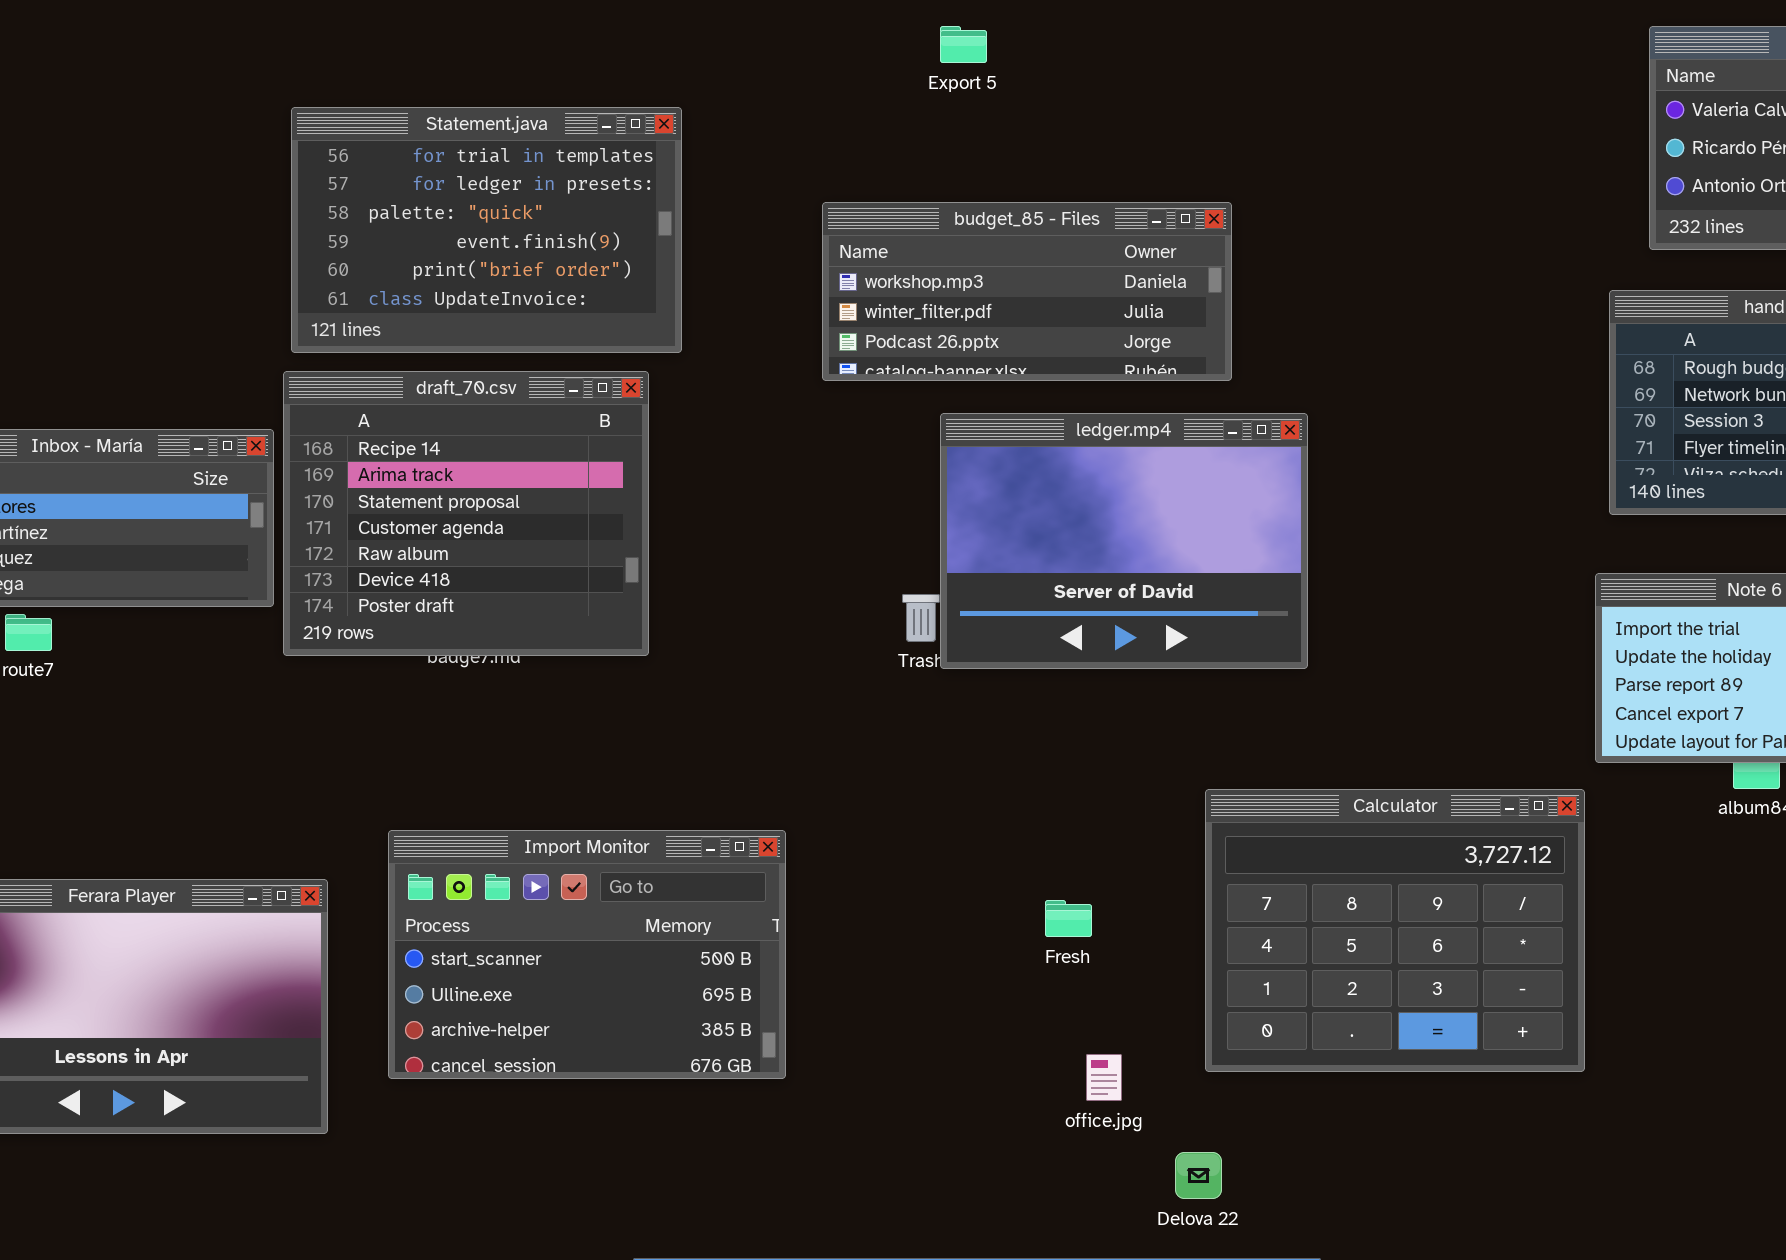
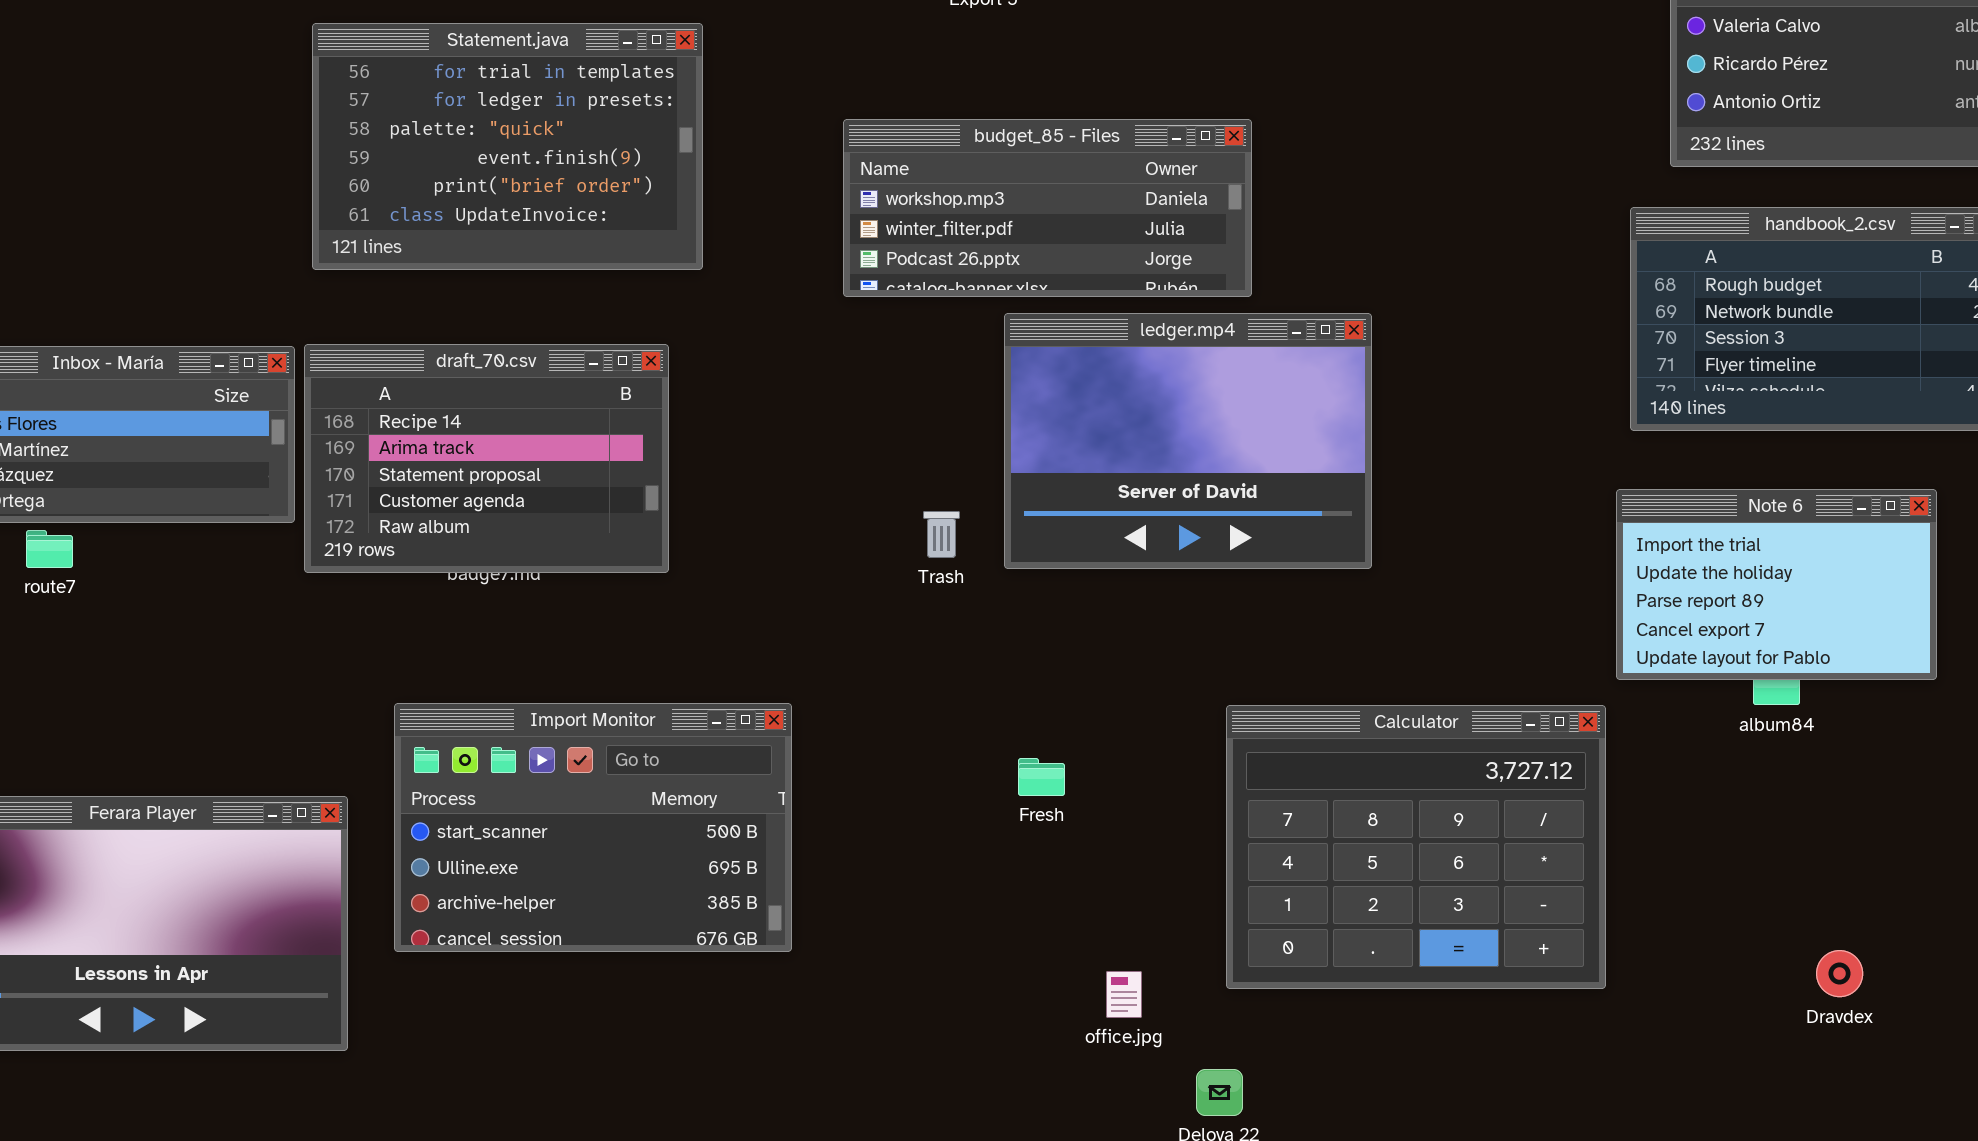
draft_70.csv: [283,371,649,656] -> [304,344,669,573], resized
ledger.mp4: [940,413,1308,669] -> [1004,313,1372,569], moved
Import Monitor: [388,830,786,1079] -> [394,703,792,952], moved
Fresh: [1045,900,1092,937] -> [1018,758,1065,796], moved

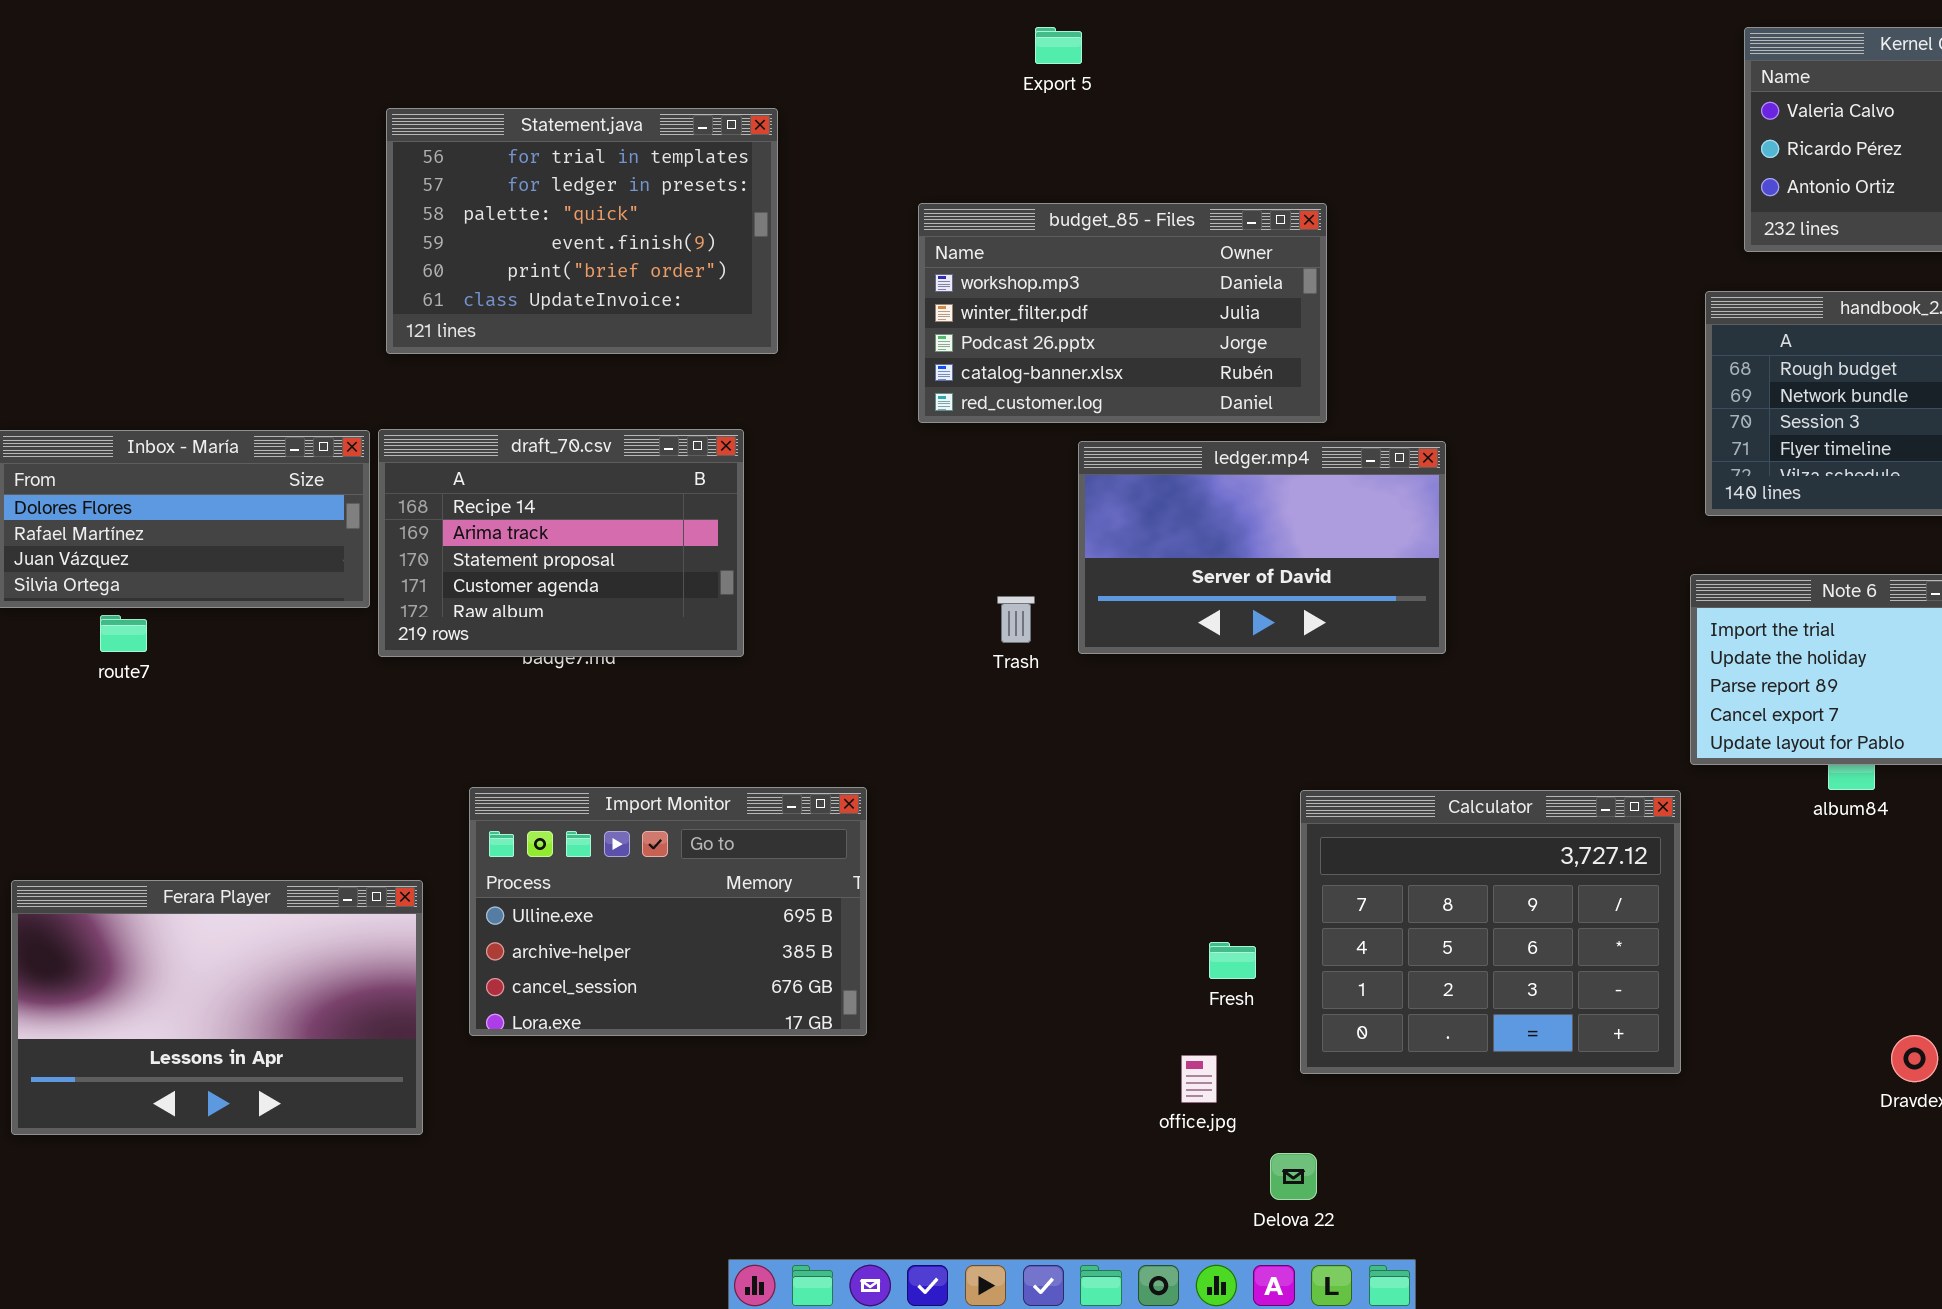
budget_85 - Files: [843,119,1252,297] -> [918,203,1327,423], resized
ledger.mp4: [1004,313,1372,569] -> [1078,441,1446,654], resized
Import Monitor: [394,703,792,952] -> [469,787,867,1036], scrolled down 1 row
Fresh: [1018,758,1065,796] -> [1209,942,1256,979], moved

